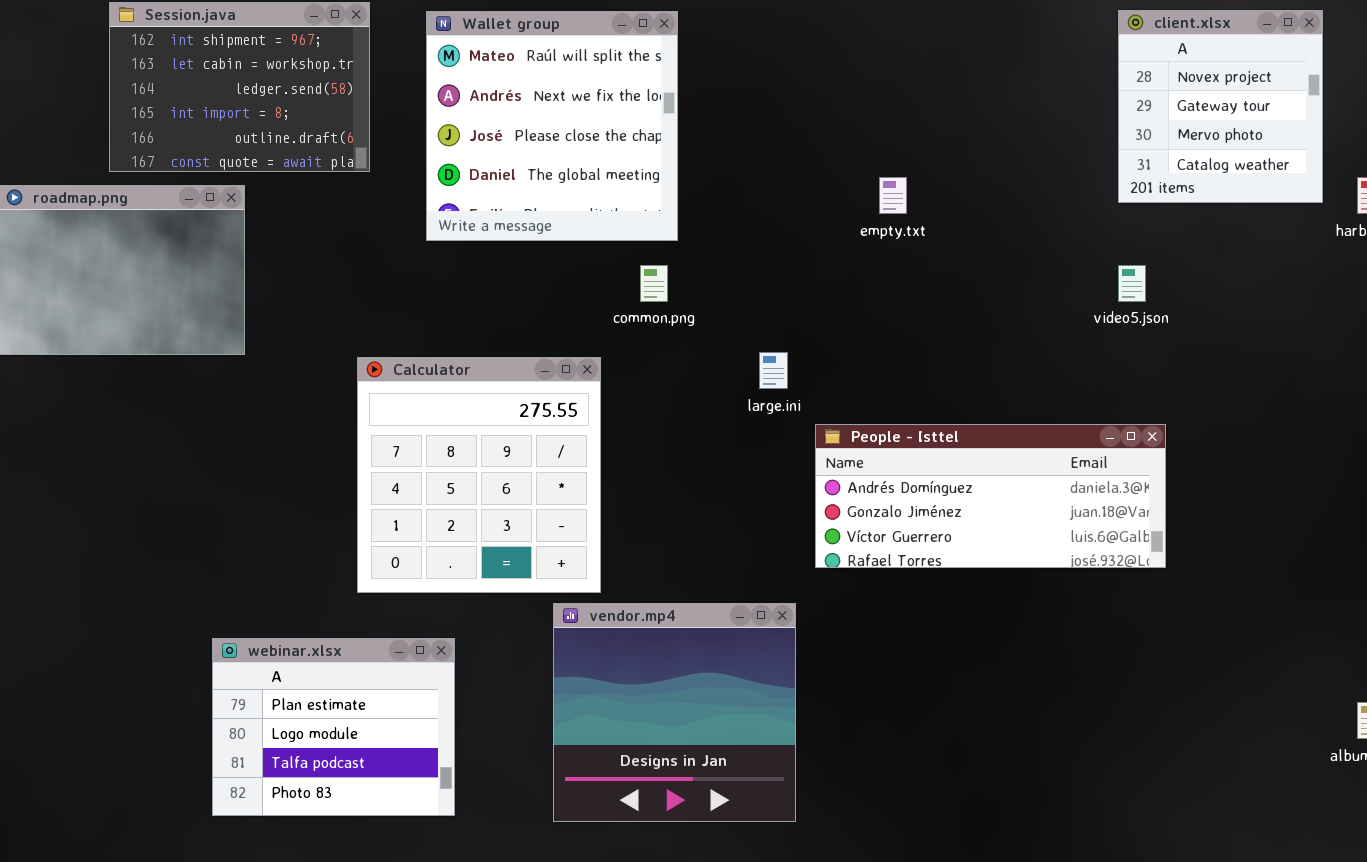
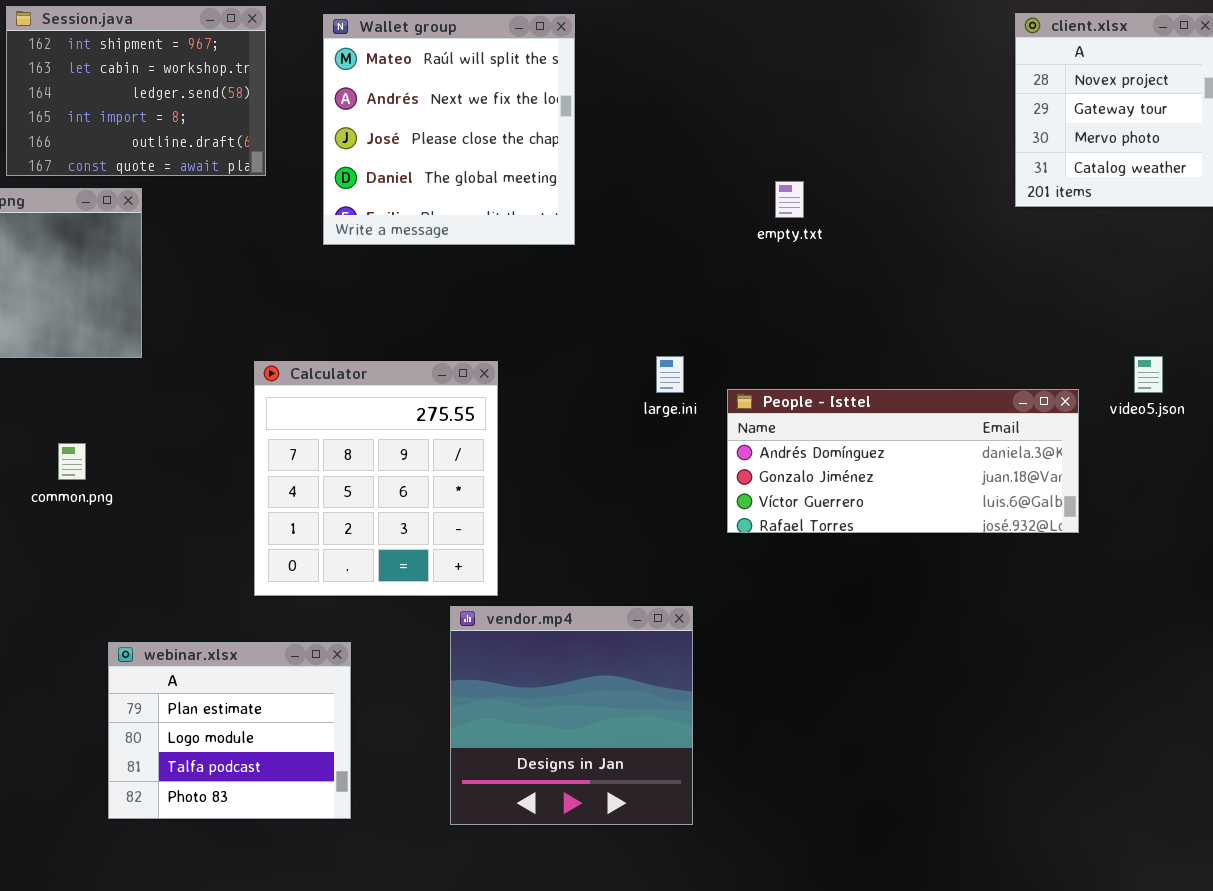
common.png: [640,265,668,302] -> [58,443,86,480], moved
video5.json: [1118,265,1146,302] -> [1134,356,1163,393], moved
People - Isttel: [815,424,1166,568] -> [727,389,1079,533], moved

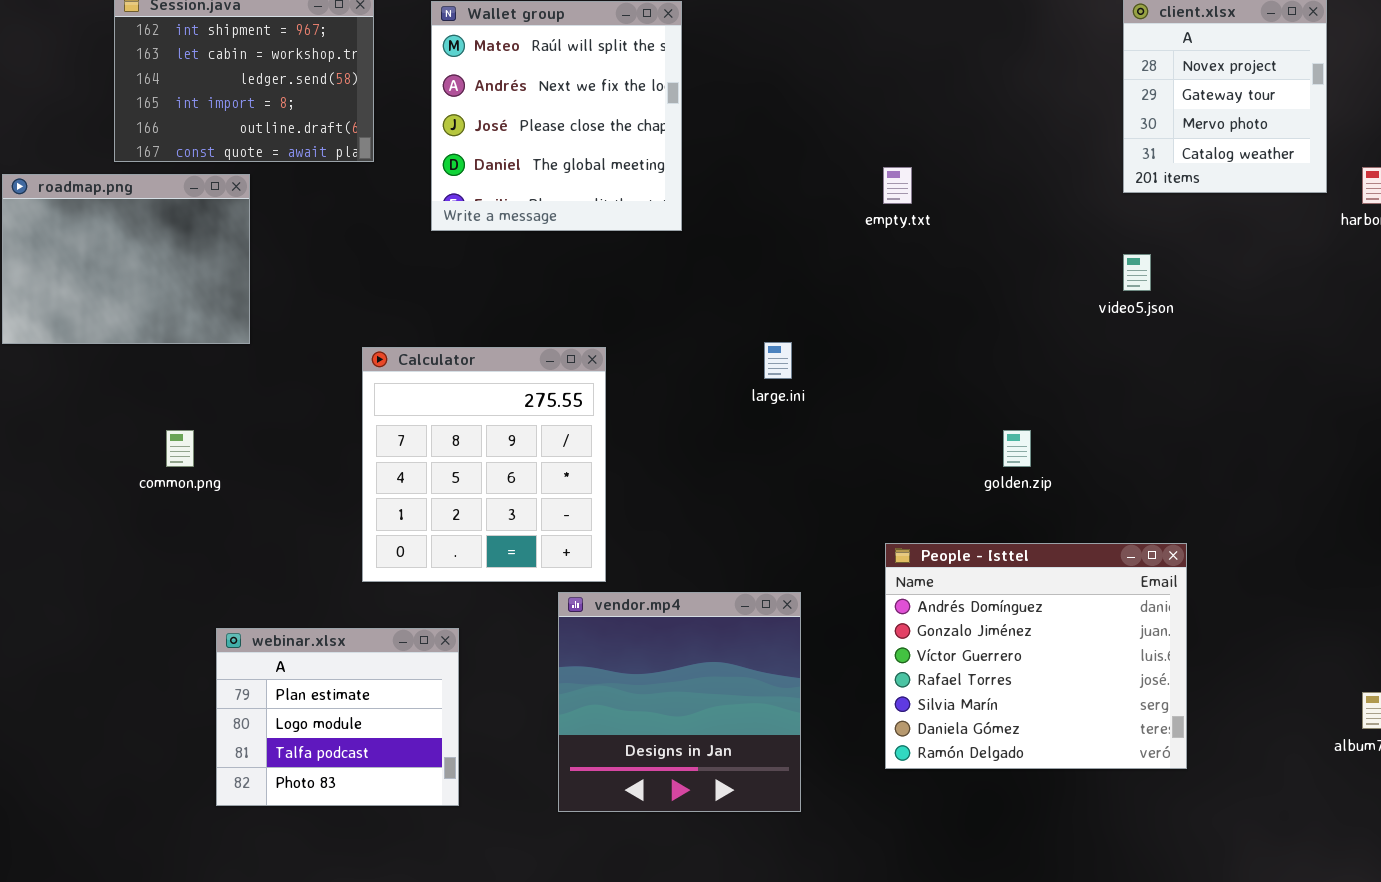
video5.json: [1134,356,1163,393] -> [1123,254,1151,291], moved
People - Isttel: [727,389,1079,533] -> [885,543,1187,769], moved, resized

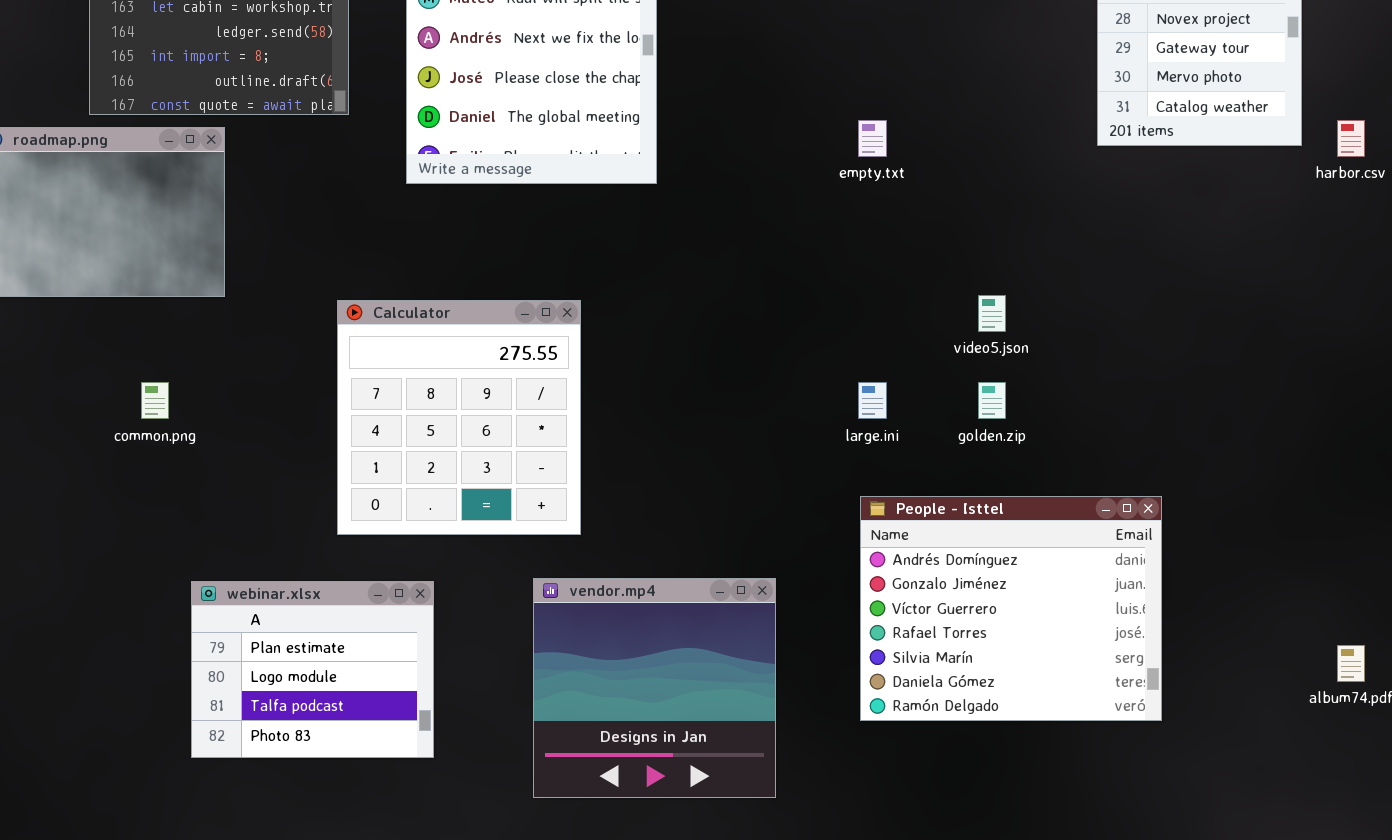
video5.json: [1123,254,1151,291] -> [978,295,1006,332], moved
large.ini: [764,342,792,379] -> [858,382,887,419], moved
vendor.mp4: [558,592,801,812] -> [533,578,776,798], moved

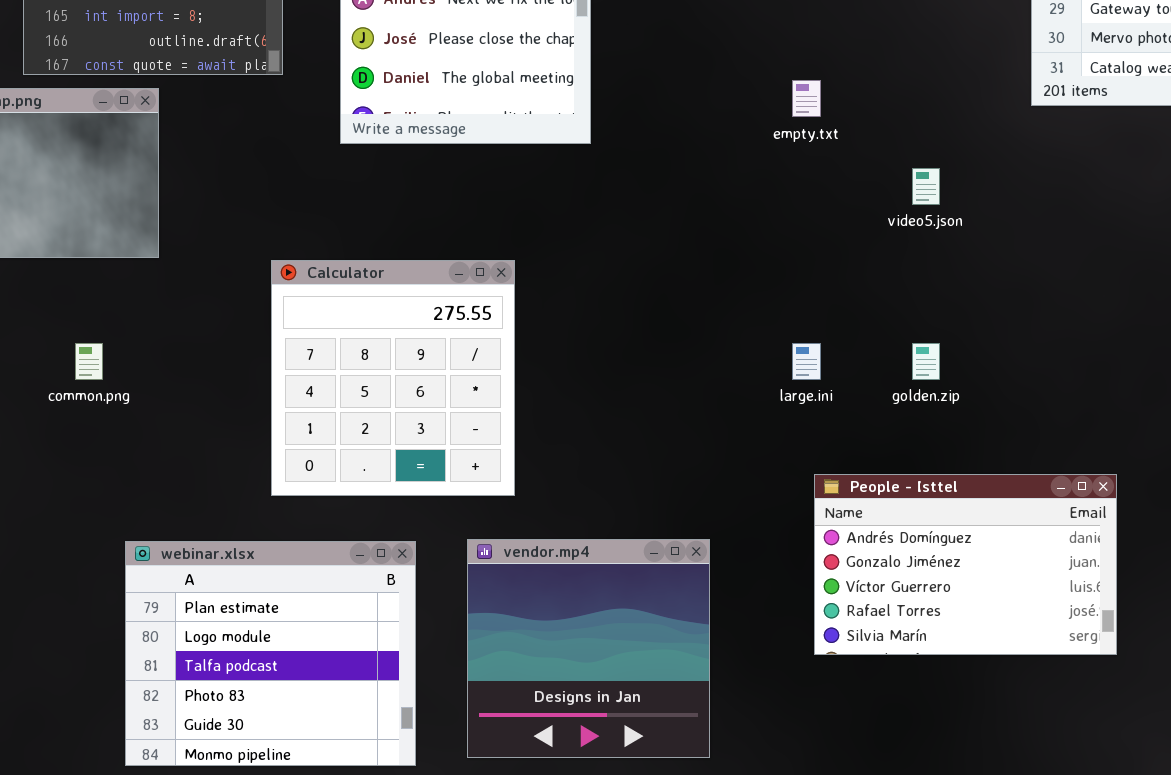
video5.json: [978,295,1006,332] -> [912,168,940,205], moved
People - Isttel: [860,496,1162,721] -> [814,474,1117,655], moved, resized
webinar.xlsx: [191,581,434,758] -> [125,541,416,766], resized

